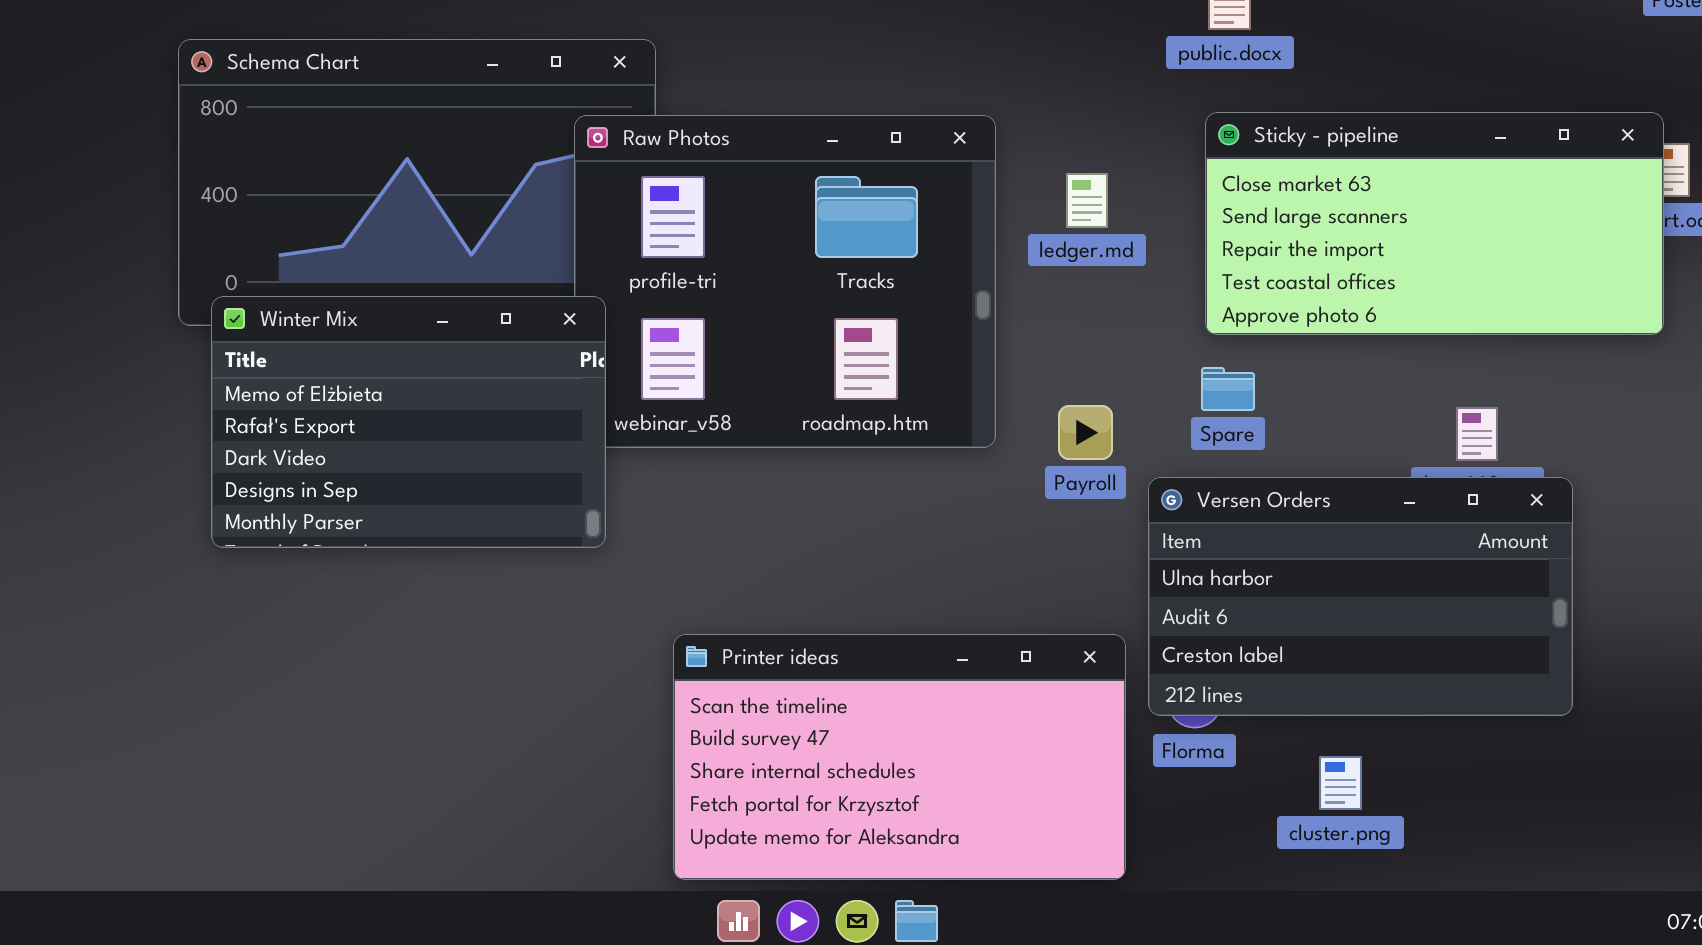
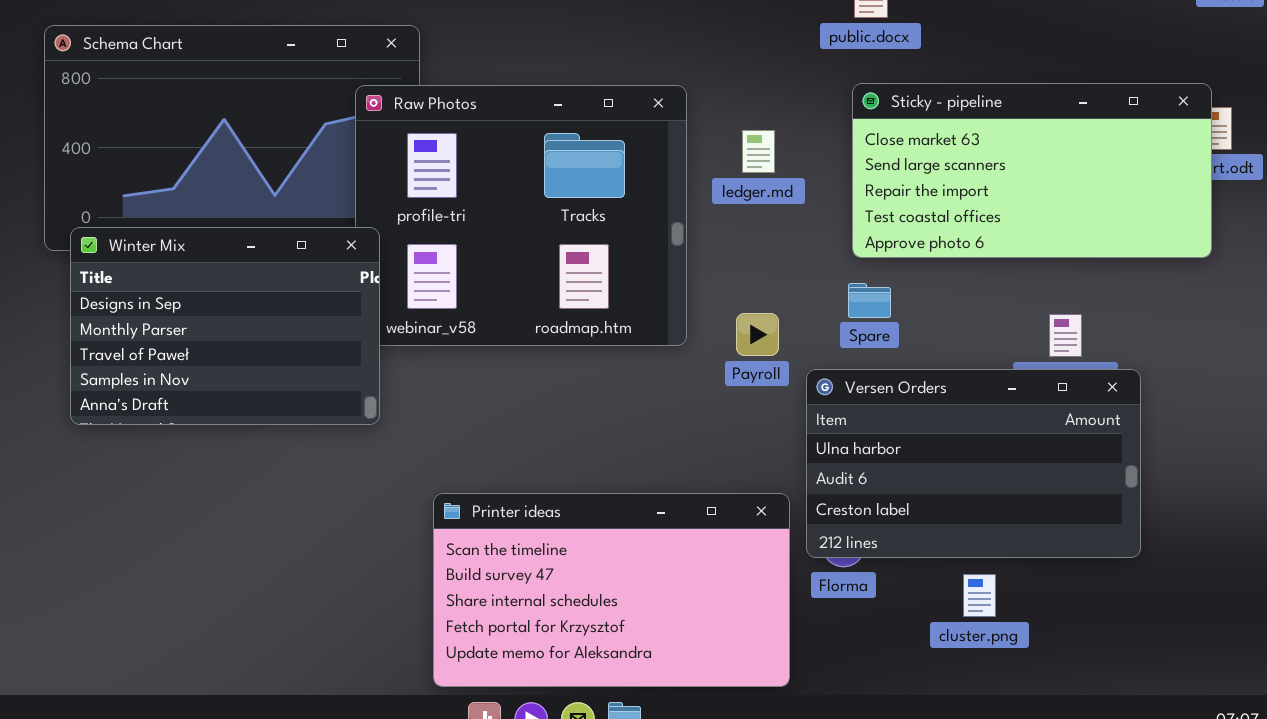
Winter Mix: [211,296,606,548] -> [70,227,380,425], scrolled down 3 rows
cluster.png: [1319,756,1362,810] -> [963,574,996,617], moved

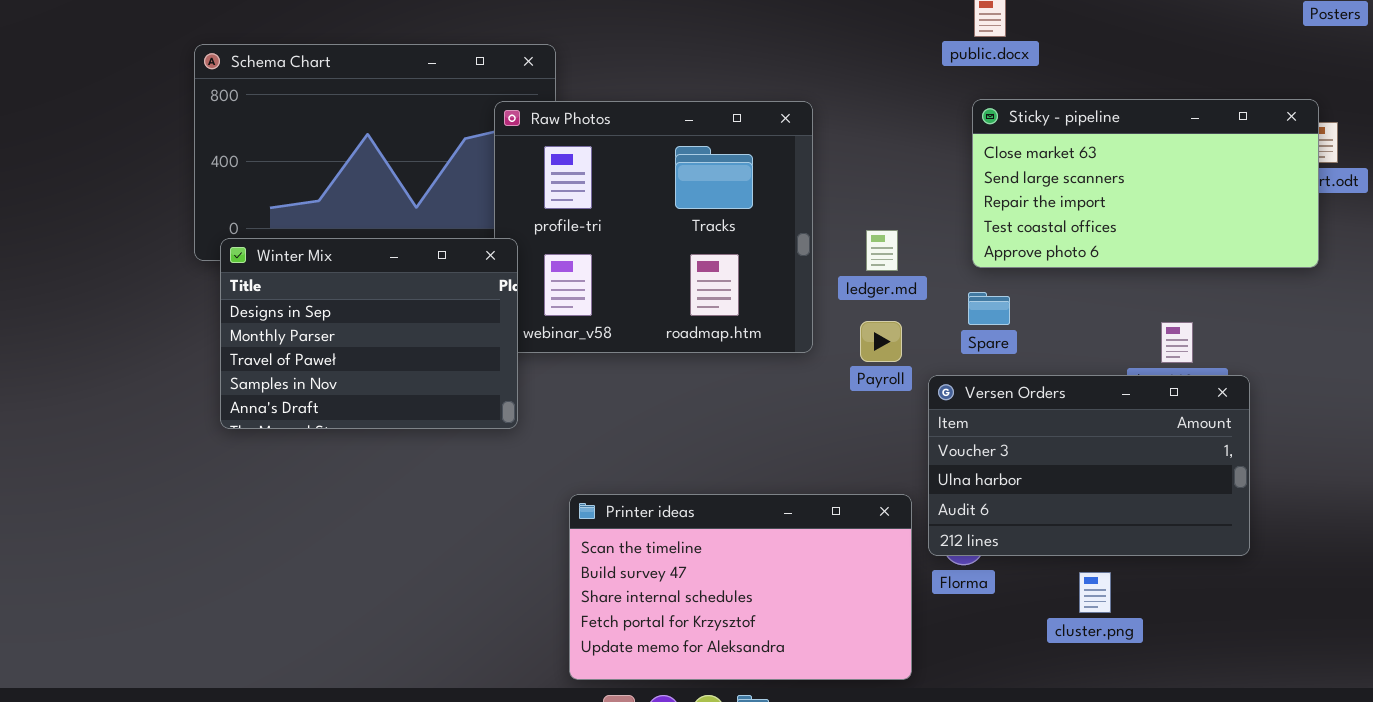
ledger.md: [742,130,775,173] -> [866,230,898,271], moved
Versen Orders: [806,369,1141,558] -> [928,375,1250,556], scrolled up 1 row

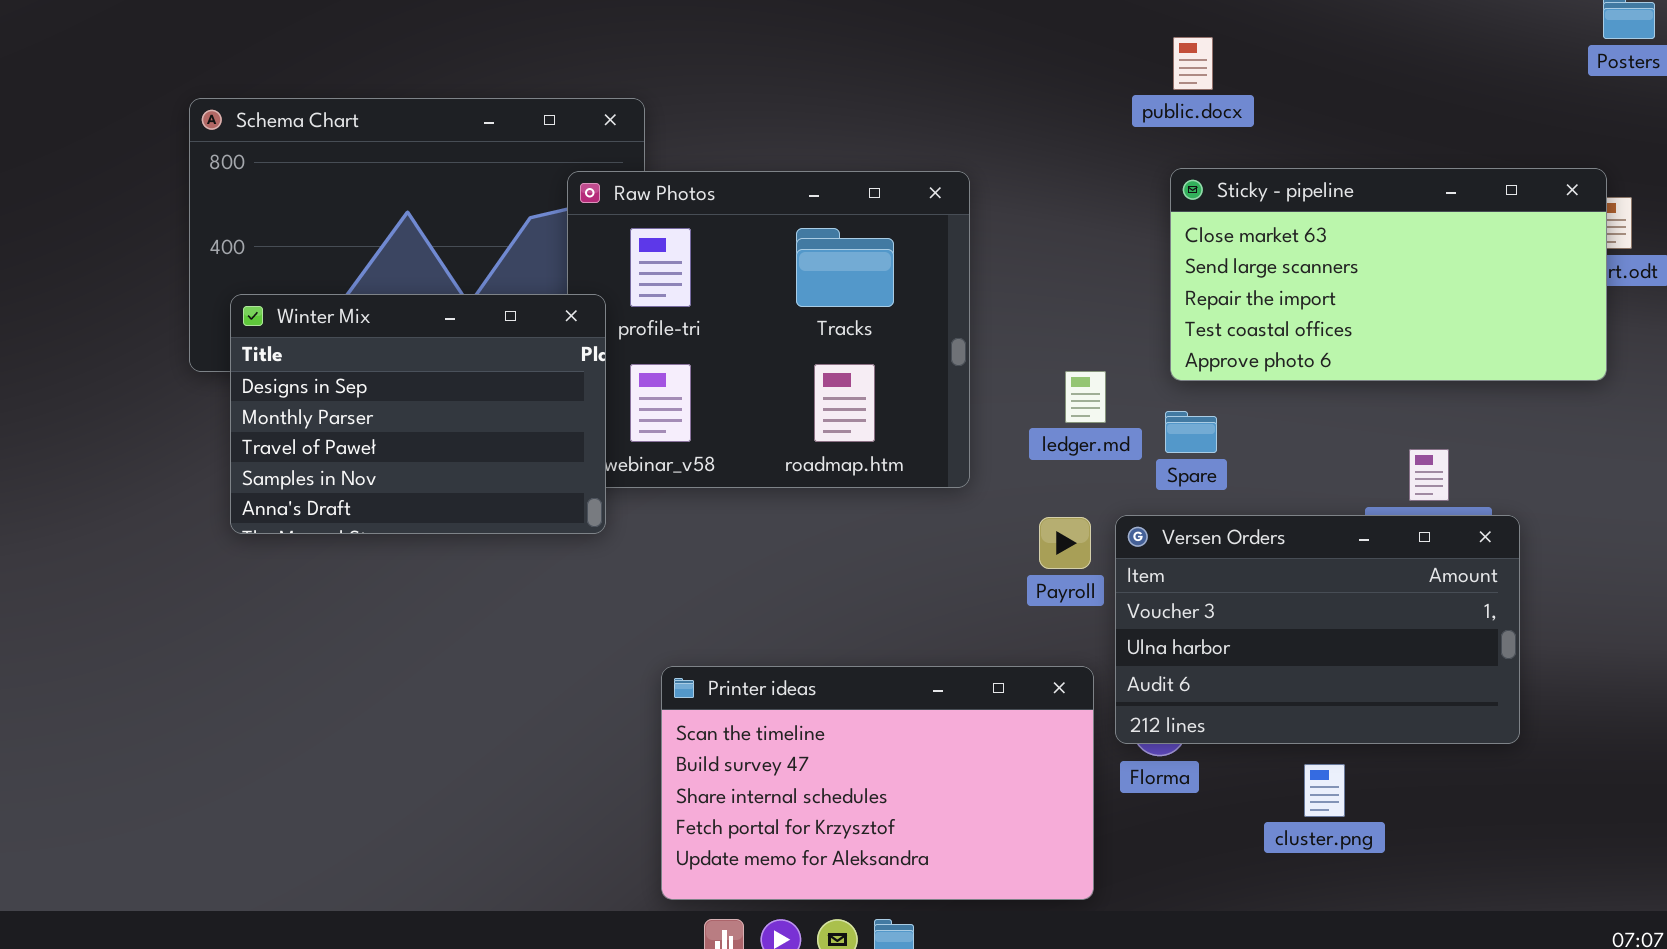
ledger.md: [866,230,898,271] -> [1065,371,1106,423], moved
Winter Mix: [220,238,518,429] -> [230,294,606,534], moved
Payroll: [860,321,902,362] -> [1039,517,1091,569], moved

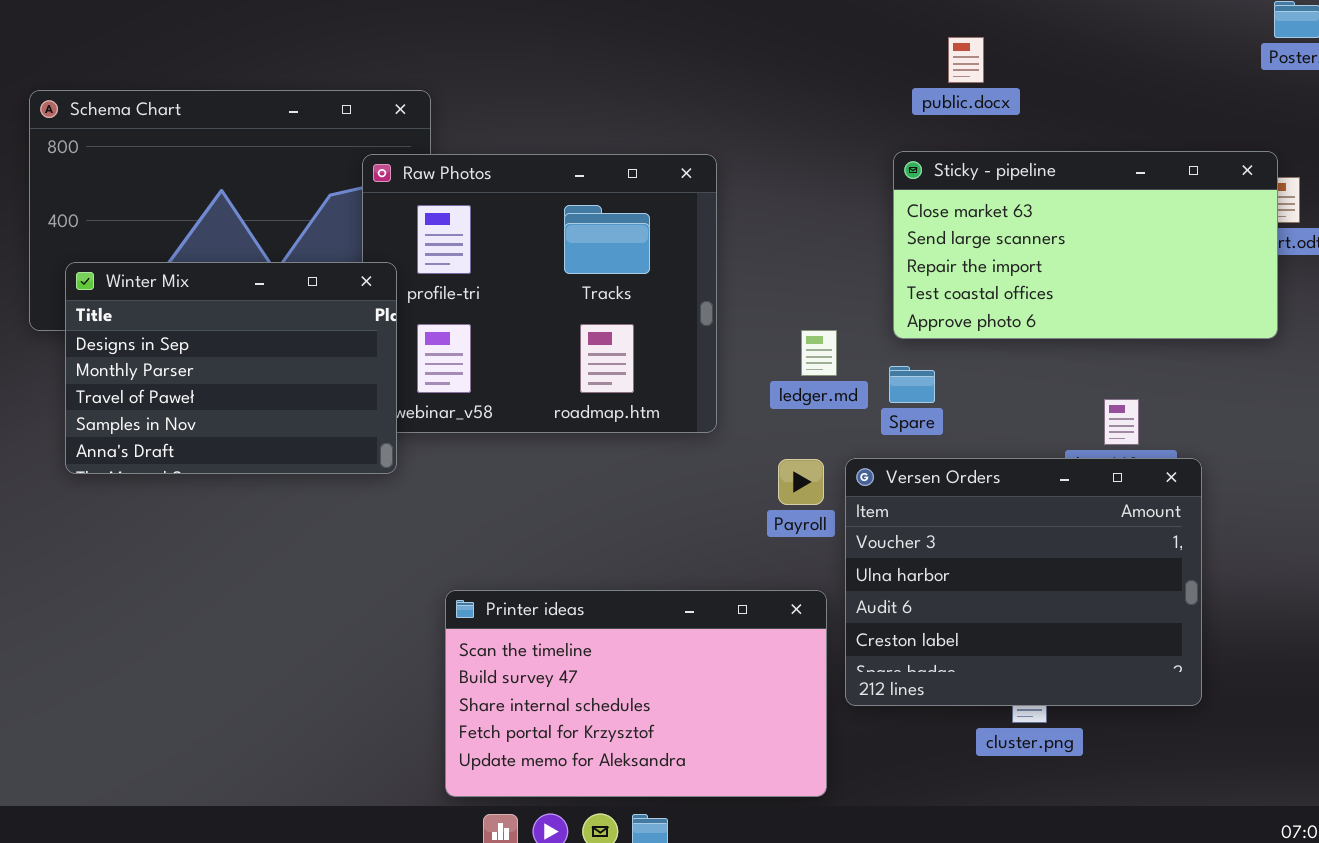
public.docx: [1173,37,1213,90] -> [948,37,984,83], moved
Versen Orders: [1115,515,1520,744] -> [845,458,1202,706], resized

